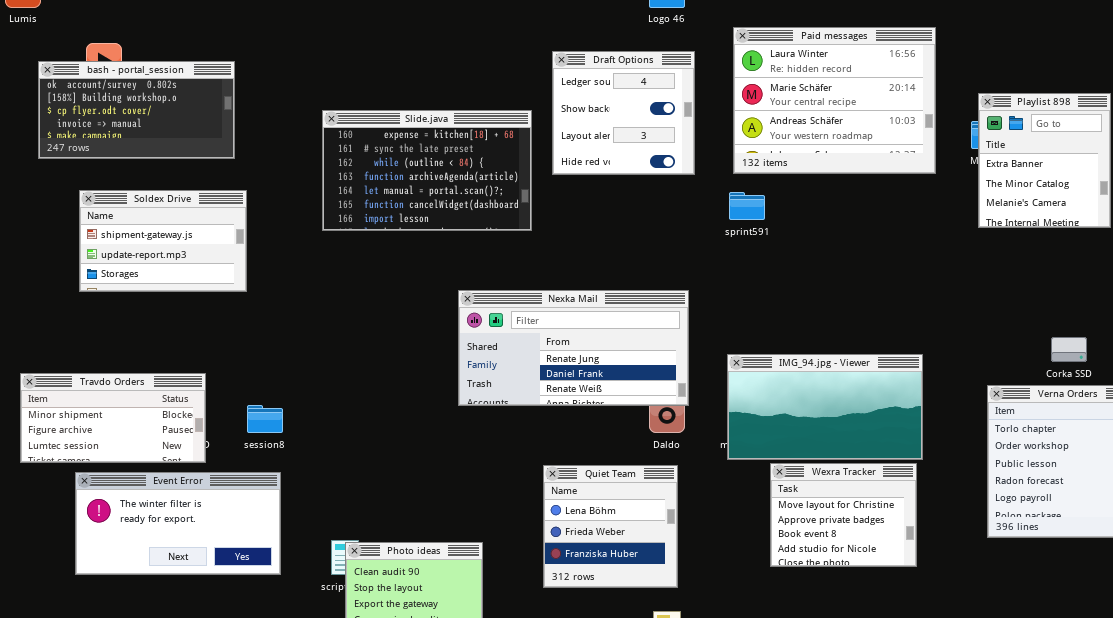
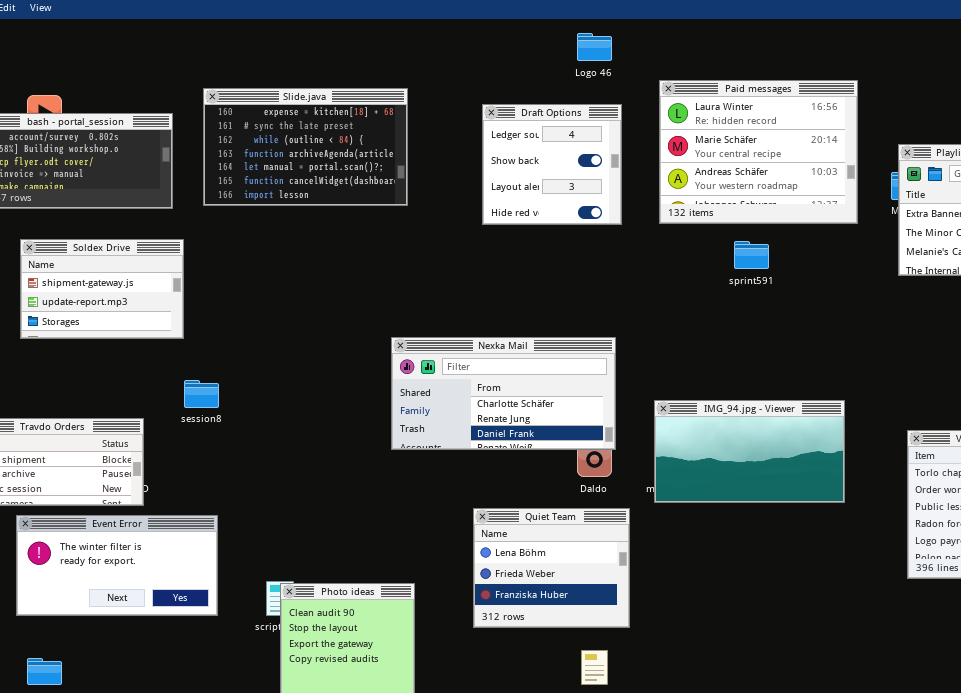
Slide.java: [322,110,532,231] -> [203,88,408,206], moved
sprint591: [729,192,765,220] -> [734,241,769,269], moved
Nexka Mail: [458,290,689,406] -> [391,337,616,450], scrolled up 1 row
session8: [247,405,283,433] -> [184,380,219,408], moved
Wexra Tracker: [770,463,917,567] -> none, closed
Quiet Team: [543,465,678,588] -> [473,508,630,628], resized

